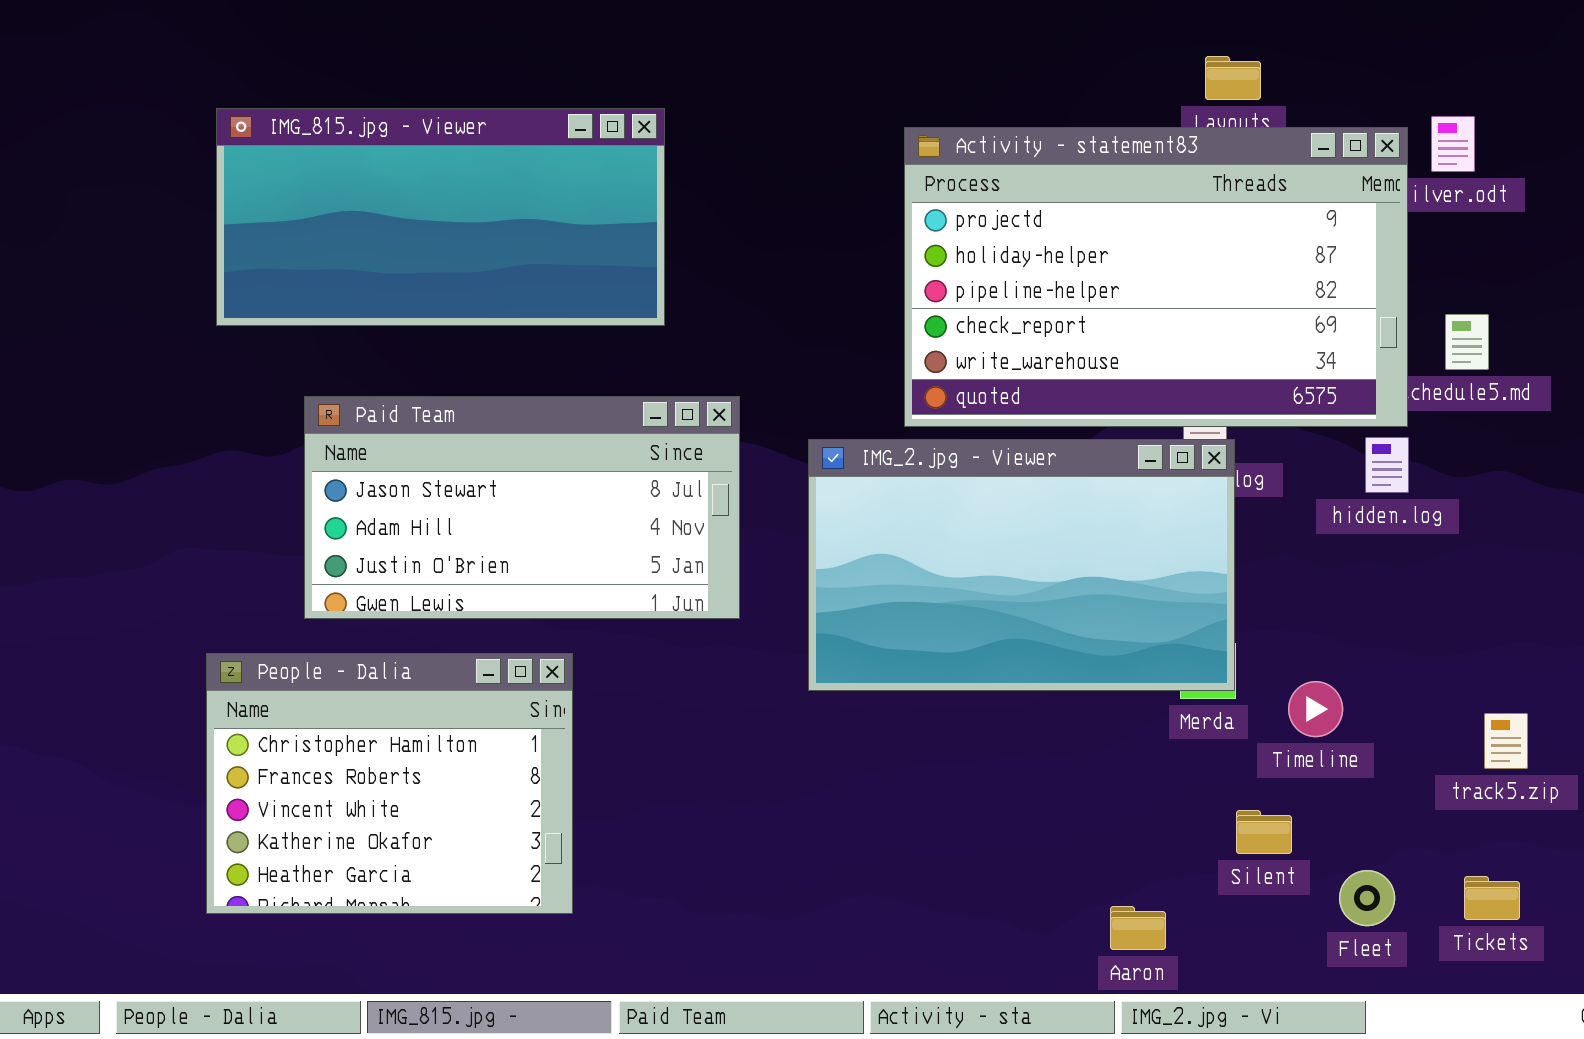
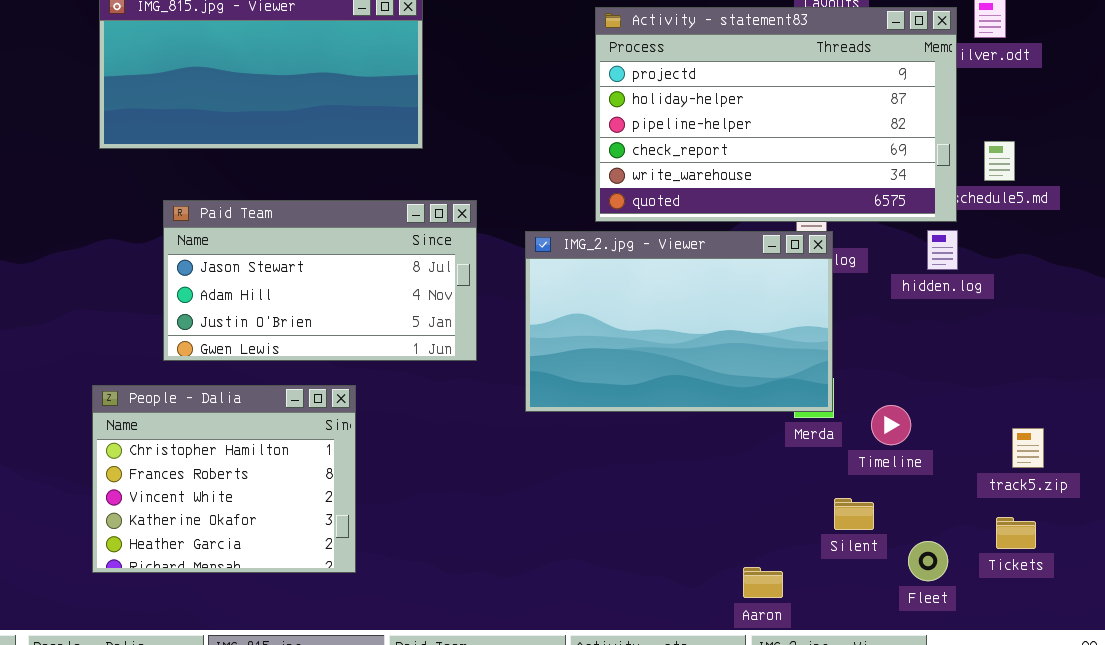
Tickets: [1464,876,1520,920] -> [996,517,1036,549], moved

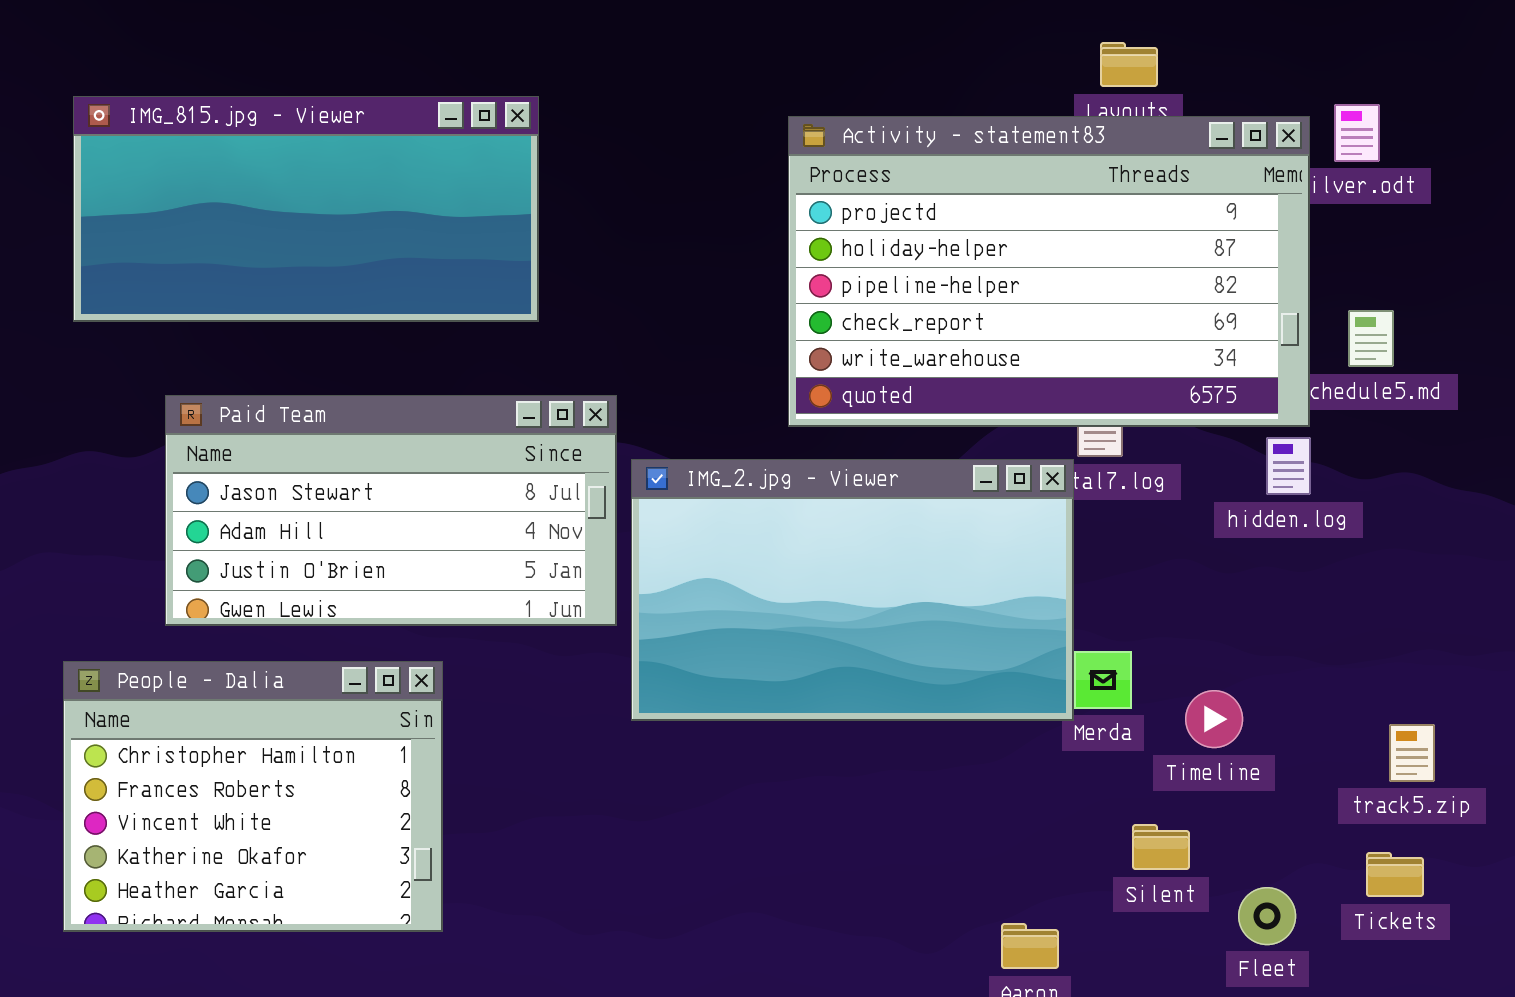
IMG_2.jpg - Viewer: [525,231,833,412] -> [631,459,1074,721], moved

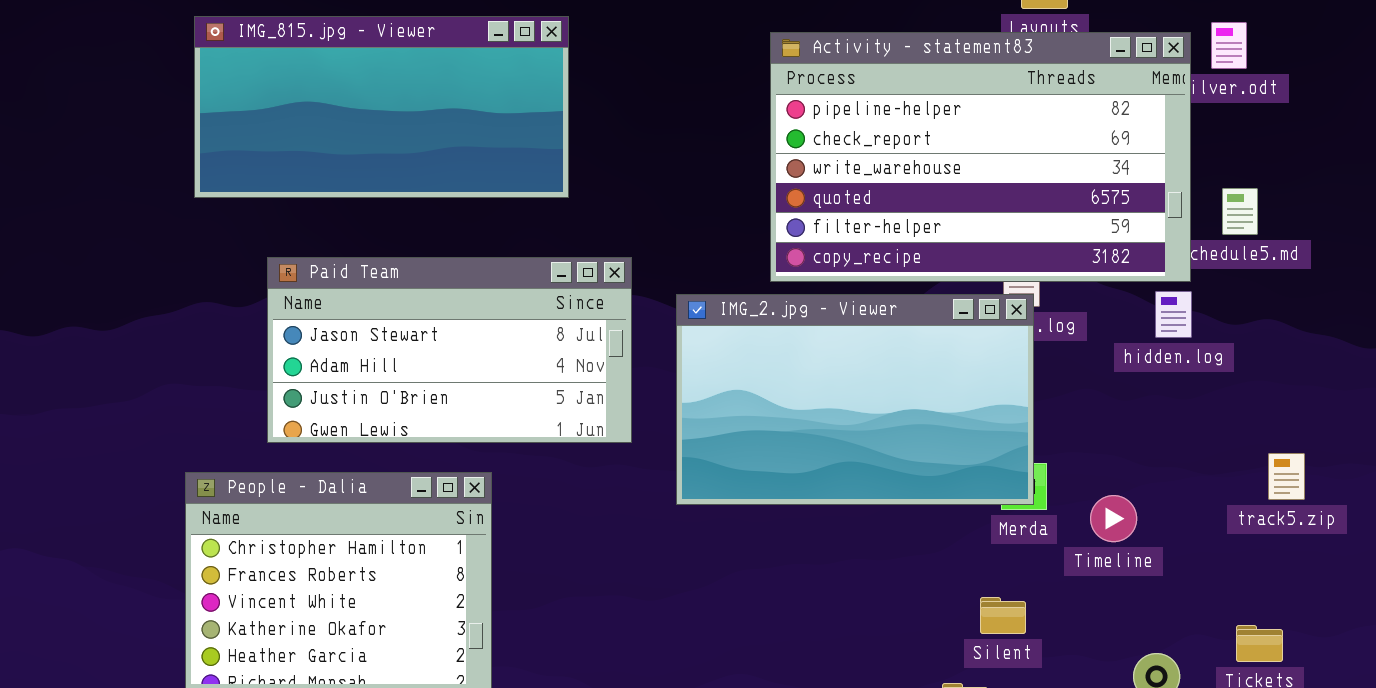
Activity - statement83: [788,116,1310,427] -> [770,32,1191,282], scrolled down 2 rows
IMG_2.jpg - Viewer: [631,459,1074,721] -> [676,294,1034,505], moved
track5.zip: [1389,724,1435,782] -> [1268,453,1305,500], moved
Silent: [1132,824,1190,870] -> [980,597,1026,634], moved

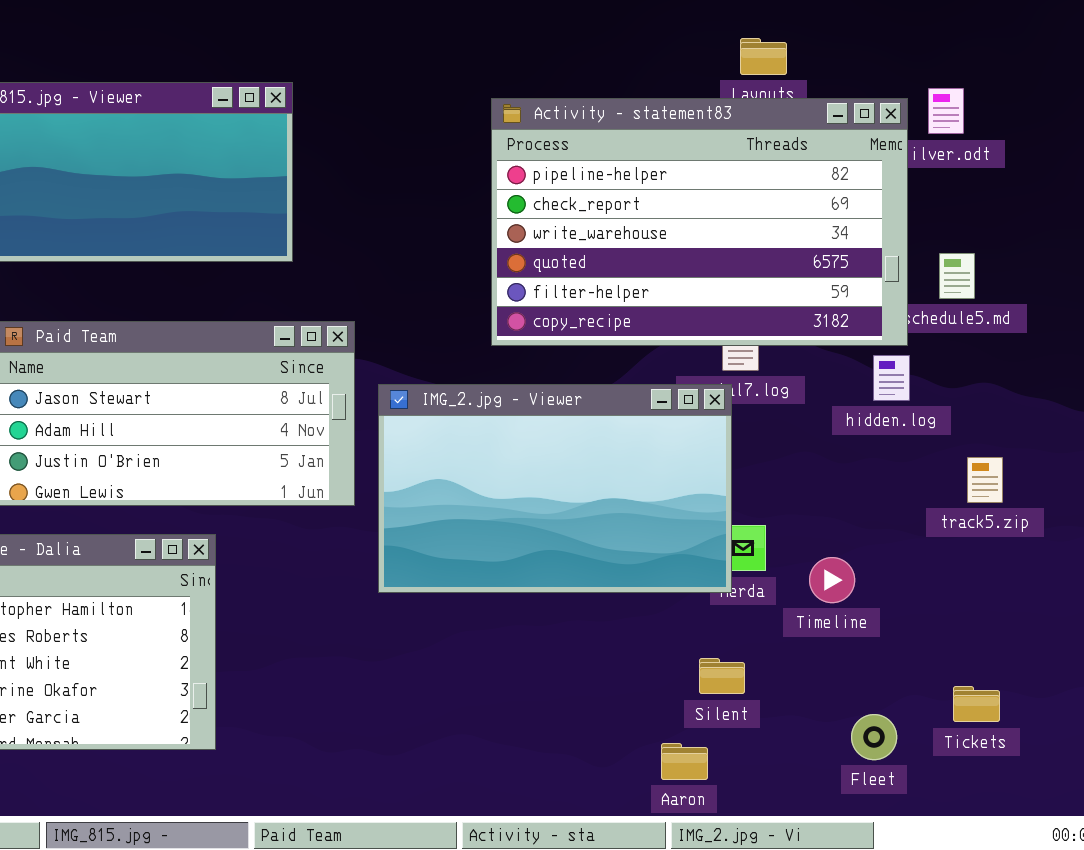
IMG_2.jpg - Viewer: [676,294,1034,505] -> [378,384,732,593], moved
track5.zip: [1268,453,1305,500] -> [967,457,1003,503], moved

